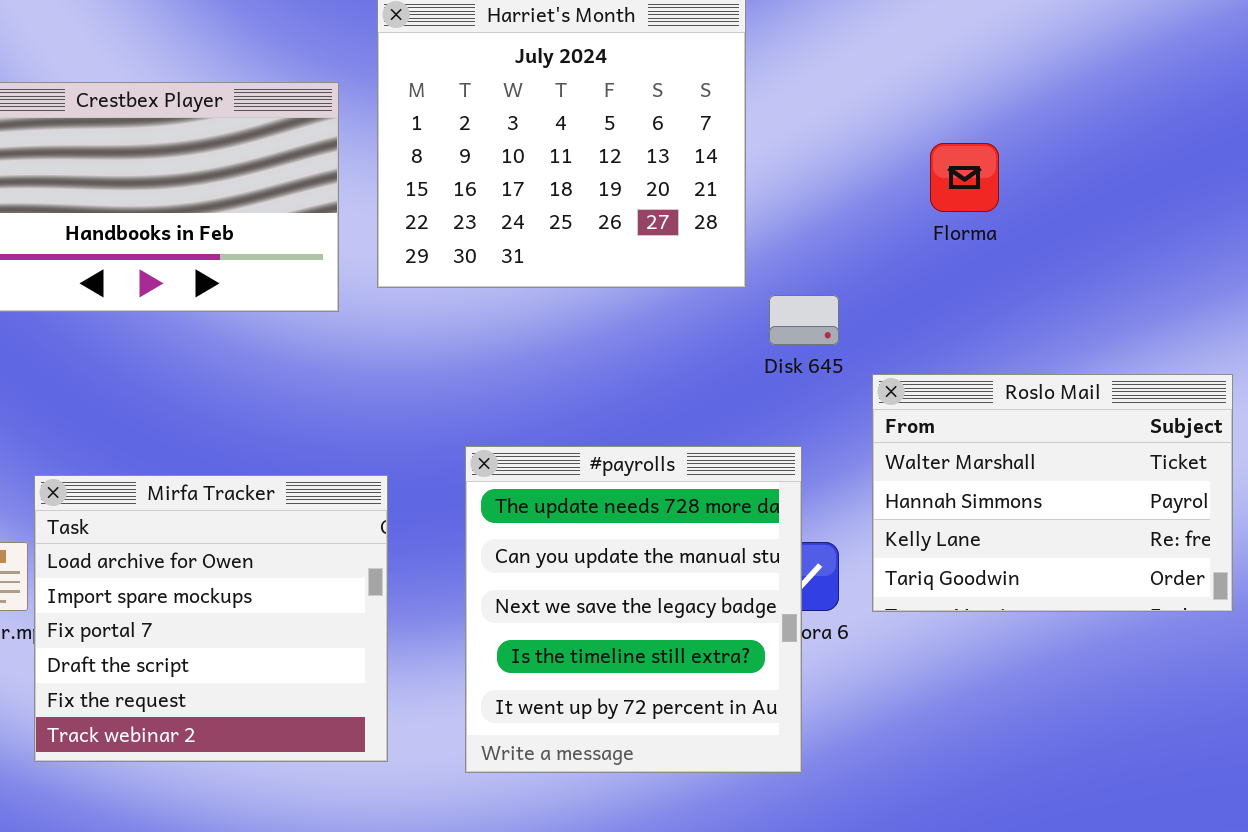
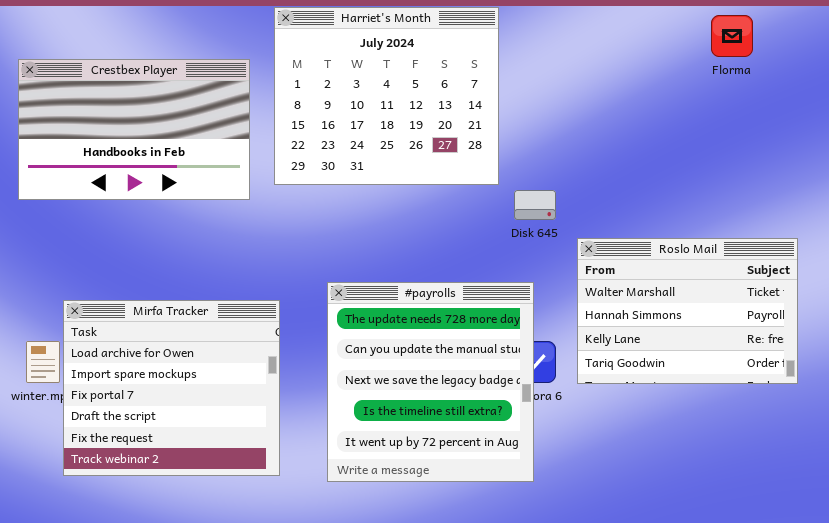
Florma: [930,143,999,212] -> [711,15,753,57], moved

